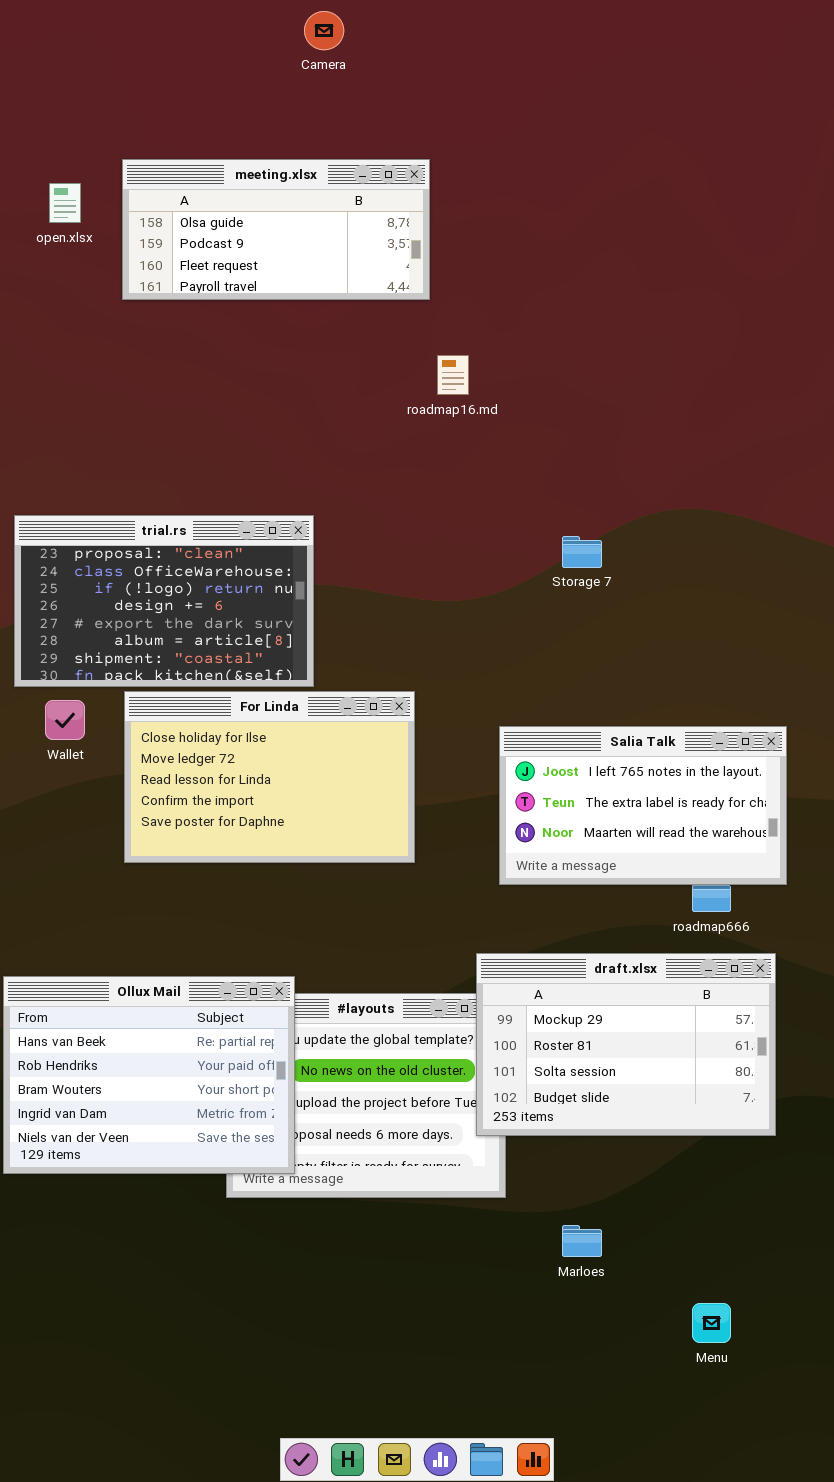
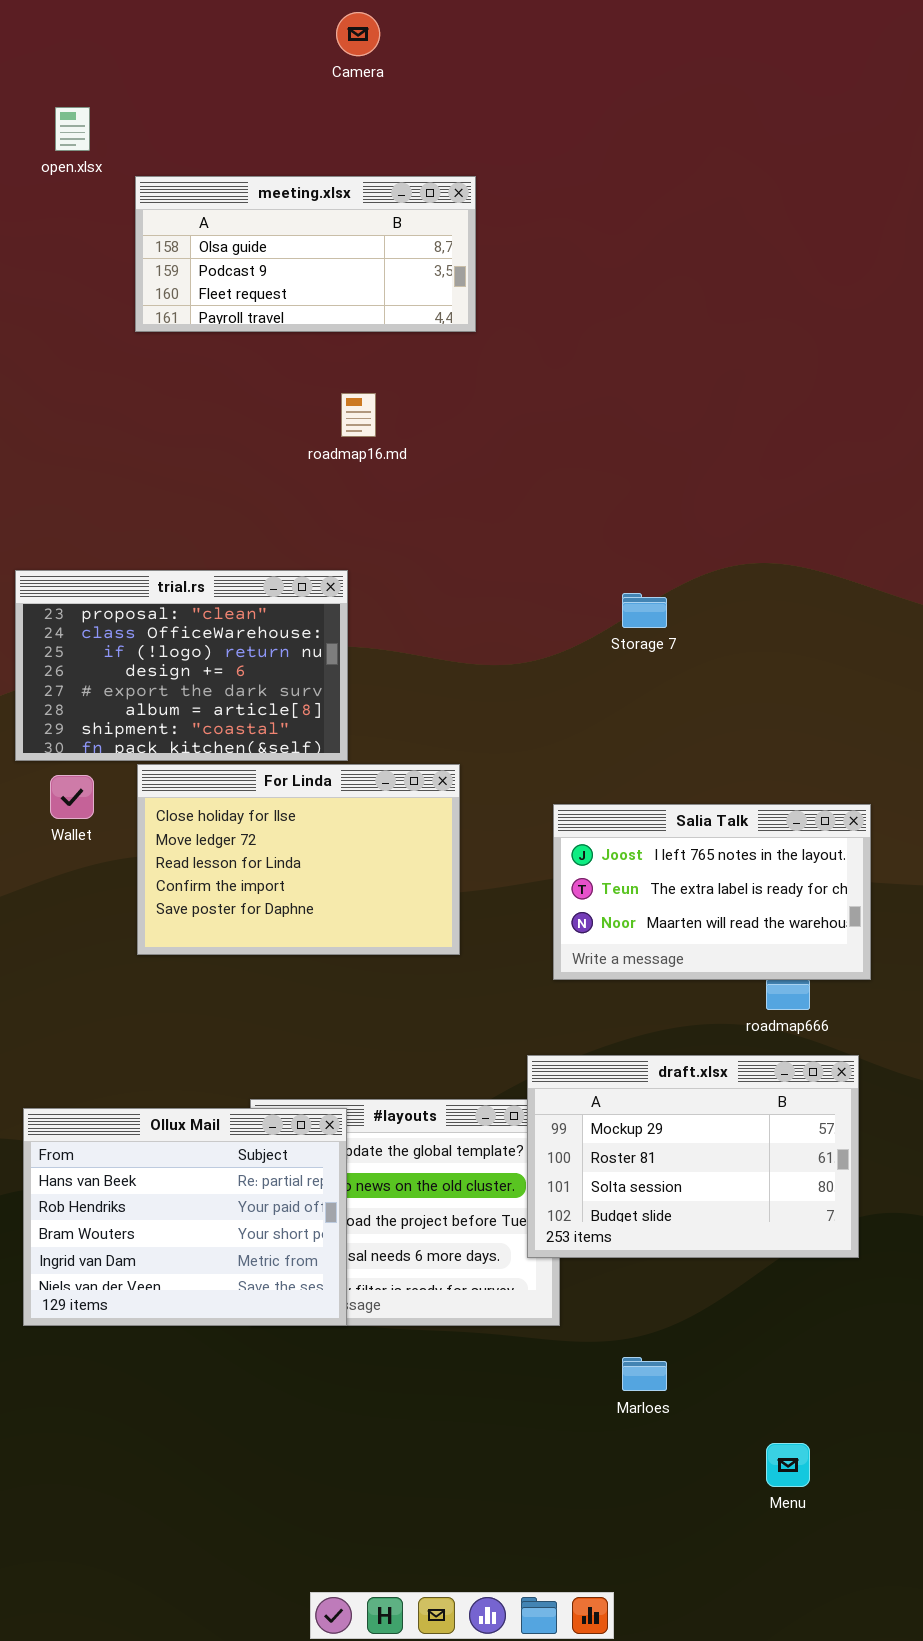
open.xlsx: [49,183,81,223] -> [55,107,90,151], moved
roadmap16.md: [437,355,469,395] -> [341,393,376,437], moved
Ollux Mail: [3,976,295,1174] -> [23,1108,347,1326], moved

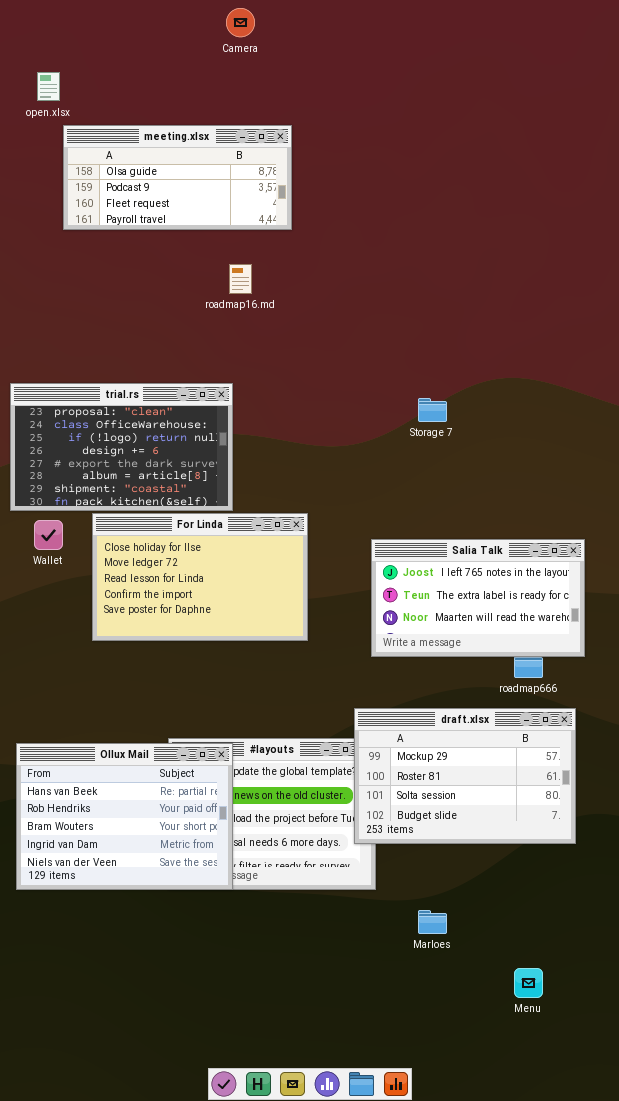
meeting.xlsx: [135,176,476,332] -> [63,125,292,230], moved

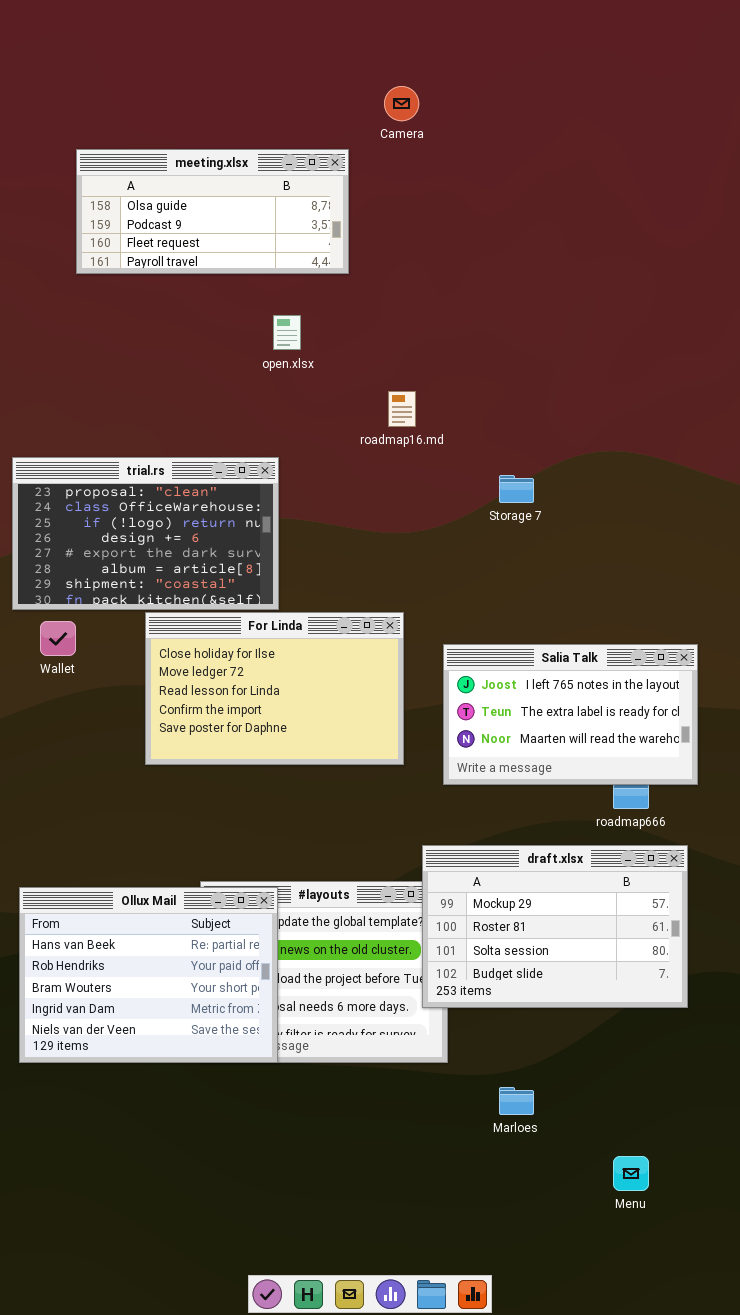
Camera: [226,8,255,37] -> [384,86,419,121], moved
open.xlsx: [37,72,60,101] -> [273,315,301,350], moved
roadmap16.md: [229,264,252,294] -> [388,391,416,427], moved
For Linda: [92,513,308,641] -> [145,612,404,765], moved

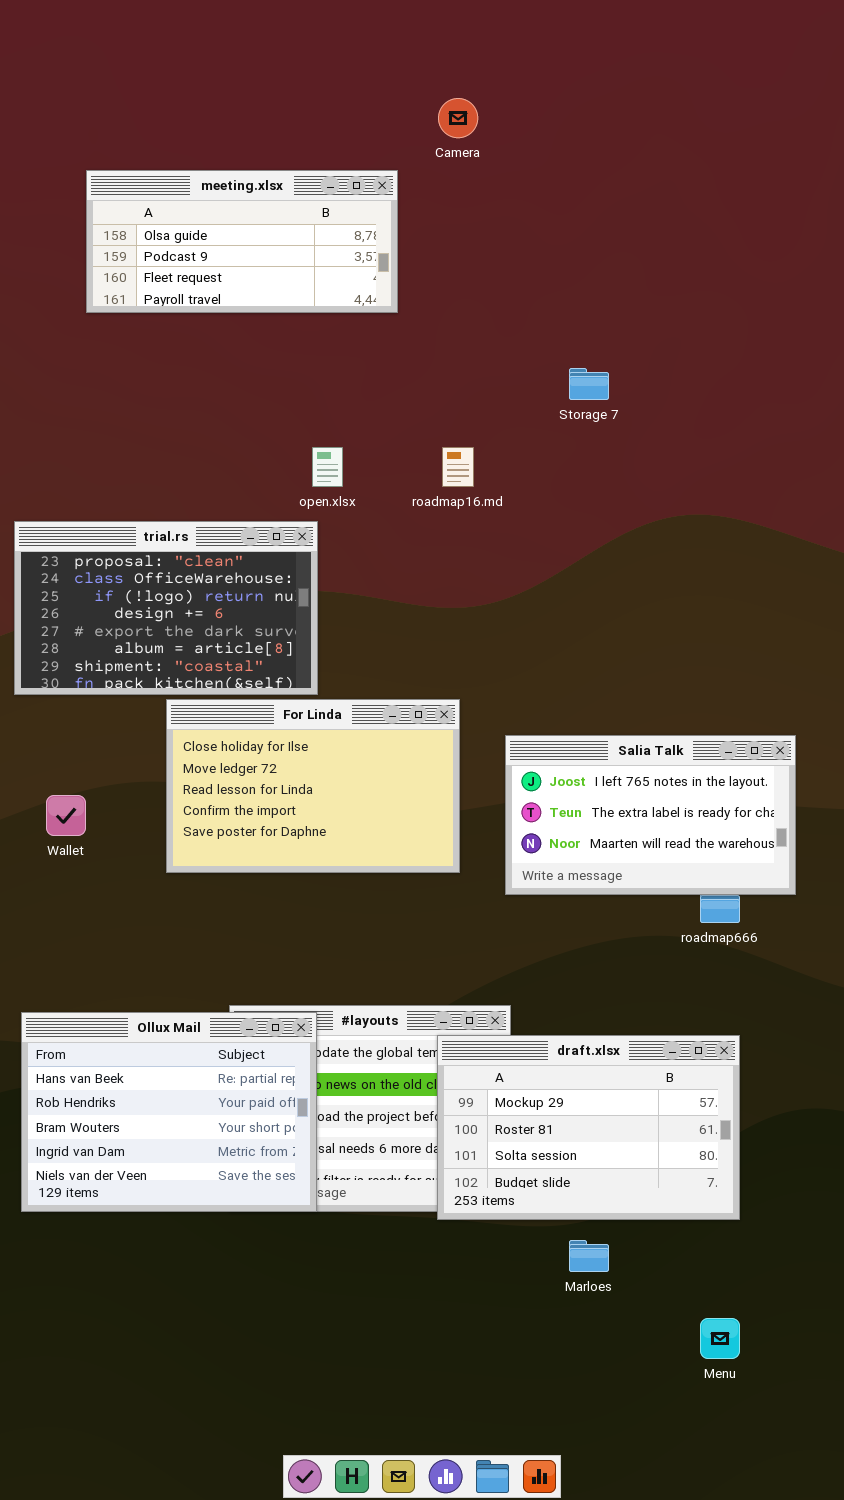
open.xlsx: [273,315,301,350] -> [312,447,343,487], moved
Storage 7: [499,475,534,503] -> [569,368,609,400], moved
Wallet: [40,621,76,656] -> [46,795,86,836], moved
draft.xlsx: [422,845,688,1008] -> [437,1035,740,1220], moved

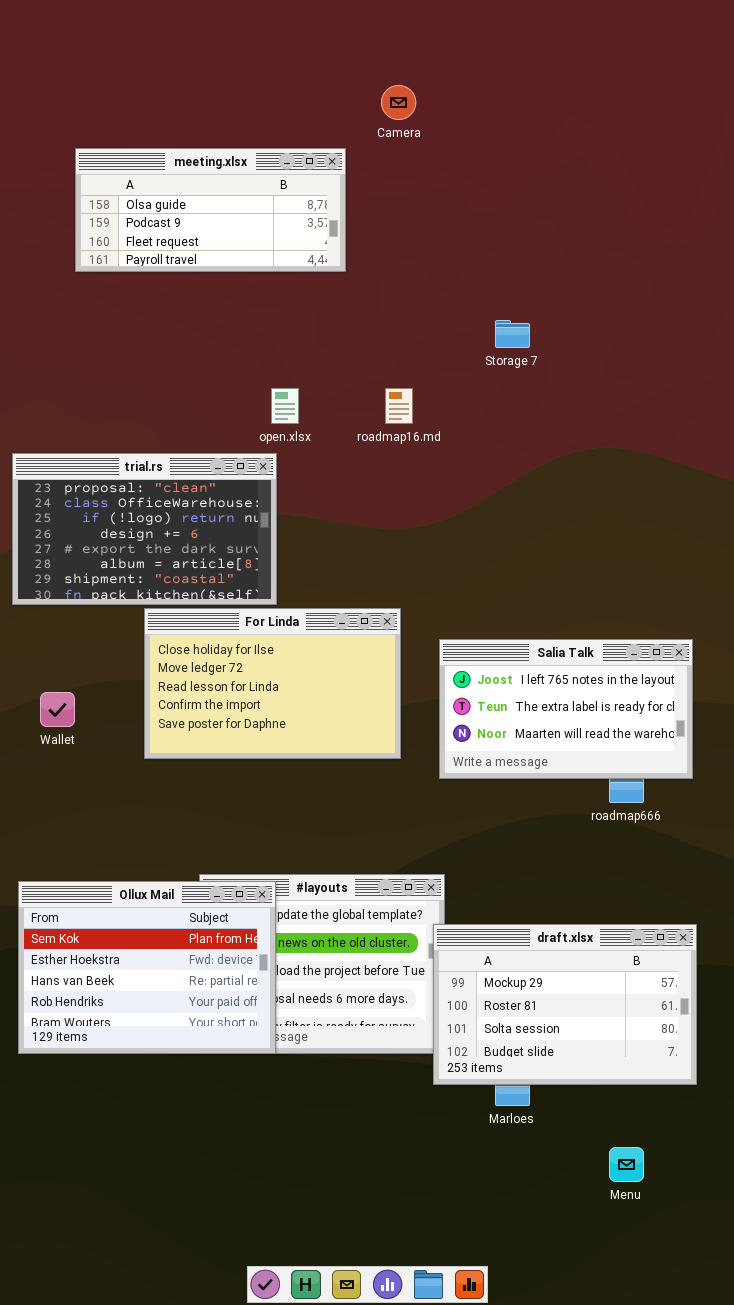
Ollux Mail: [21,1012,317,1212] -> [18,881,276,1054], scrolled up 2 rows
draft.xlsx: [437,1035,740,1220] -> [433,924,697,1085], moved

